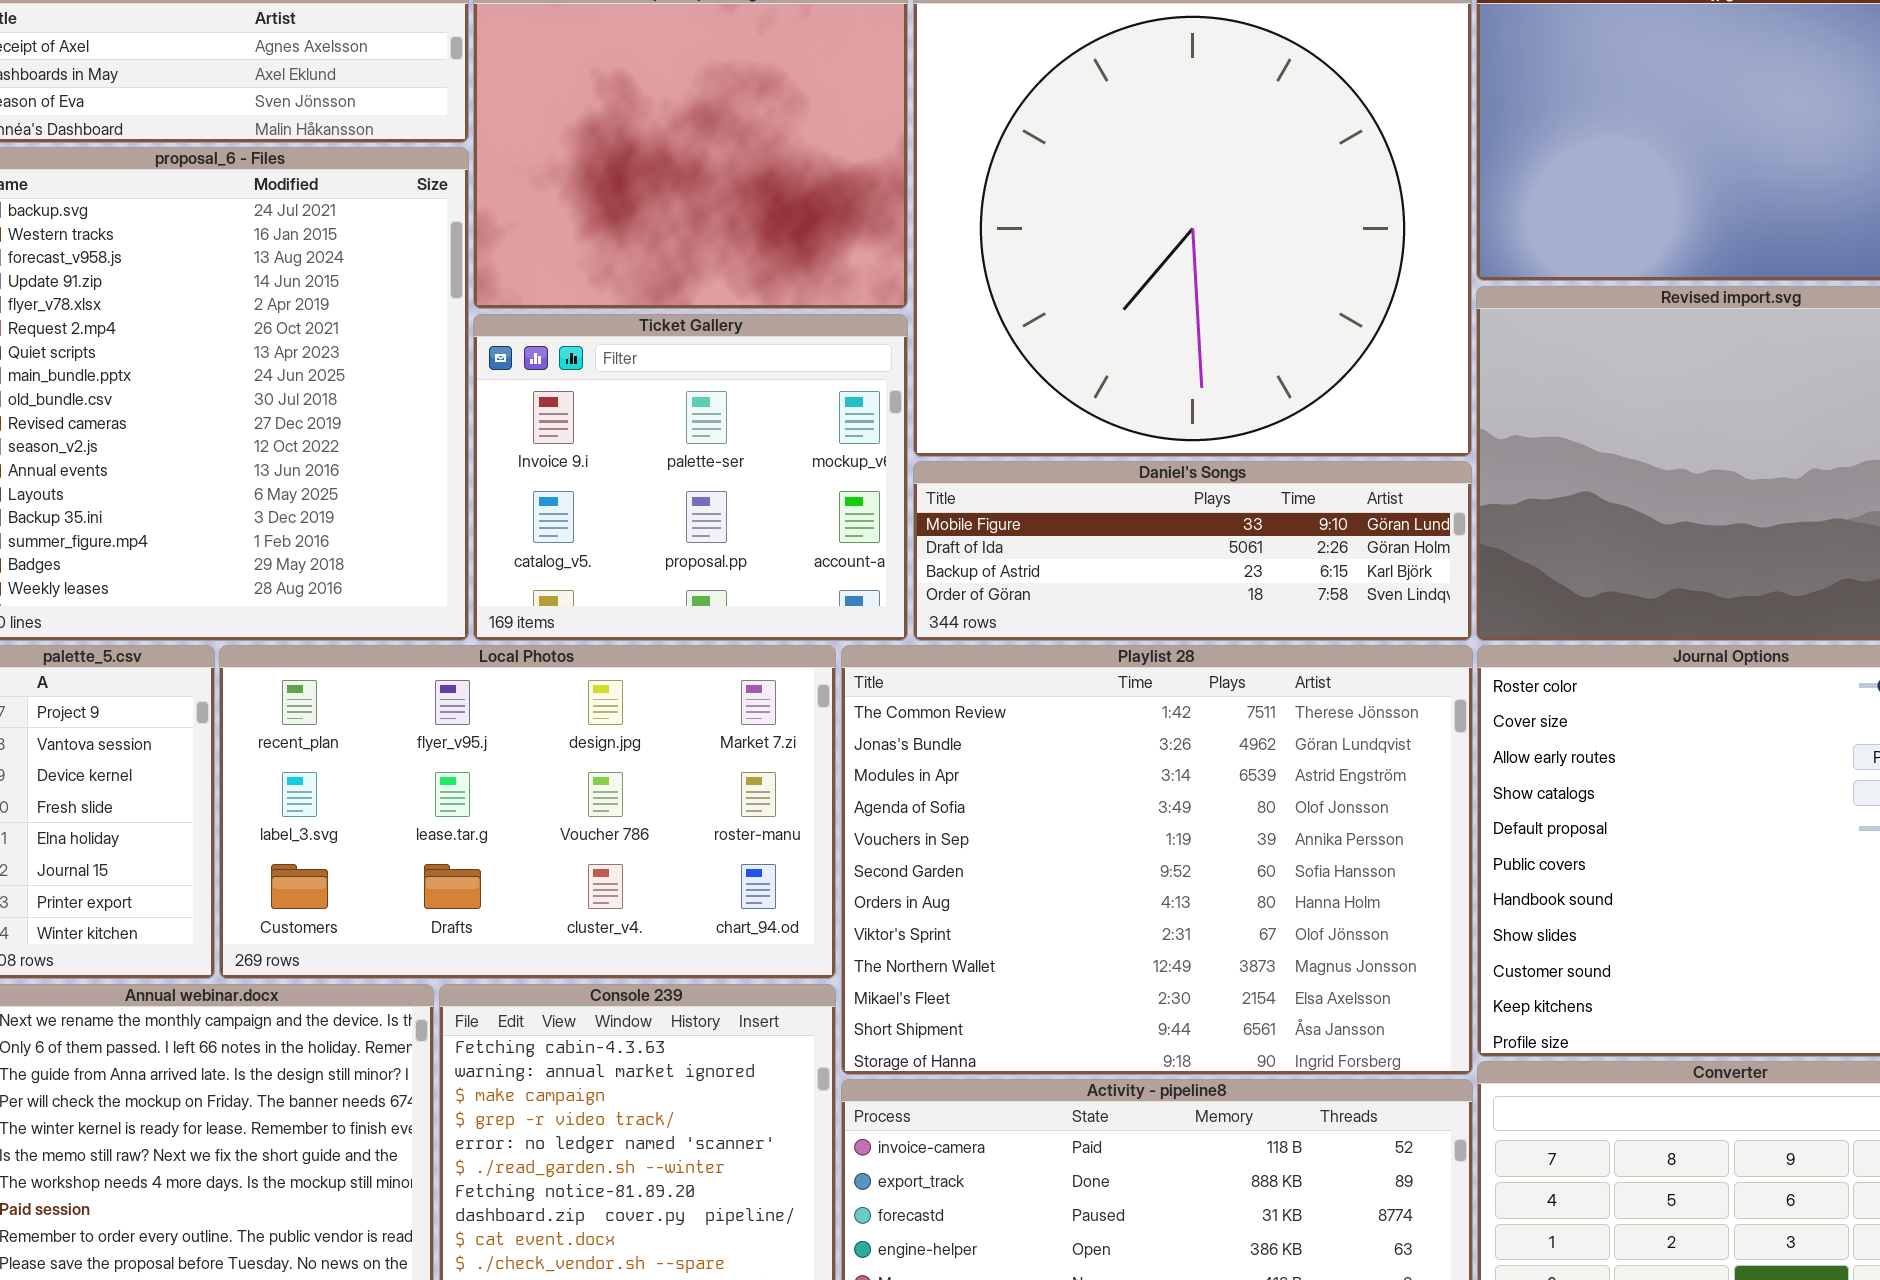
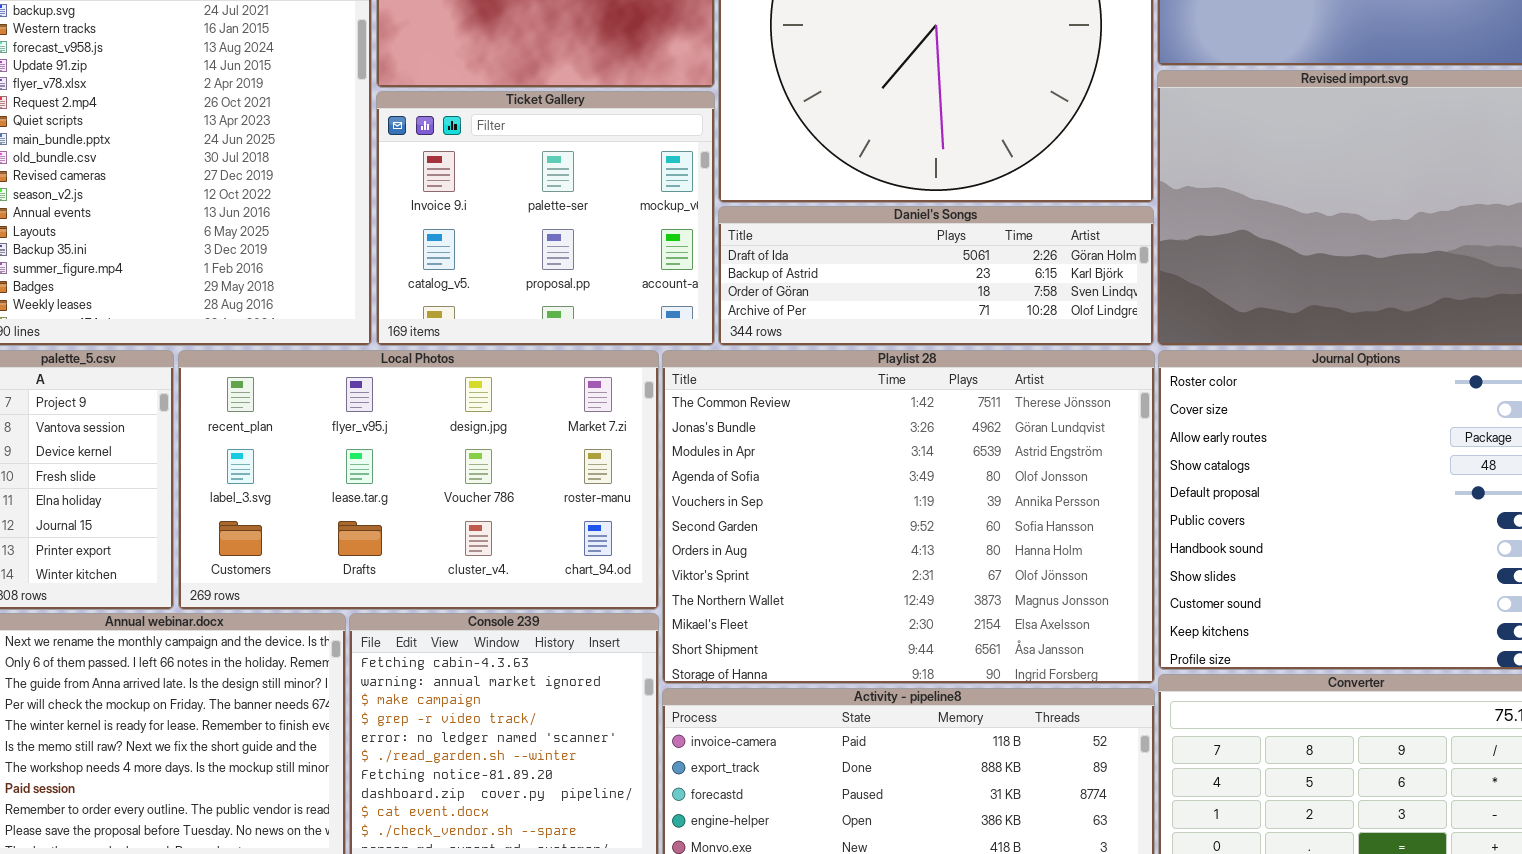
Daniel's Songs: [913,461,1472,641] -> [718,206,1154,346], scrolled down 1 row

